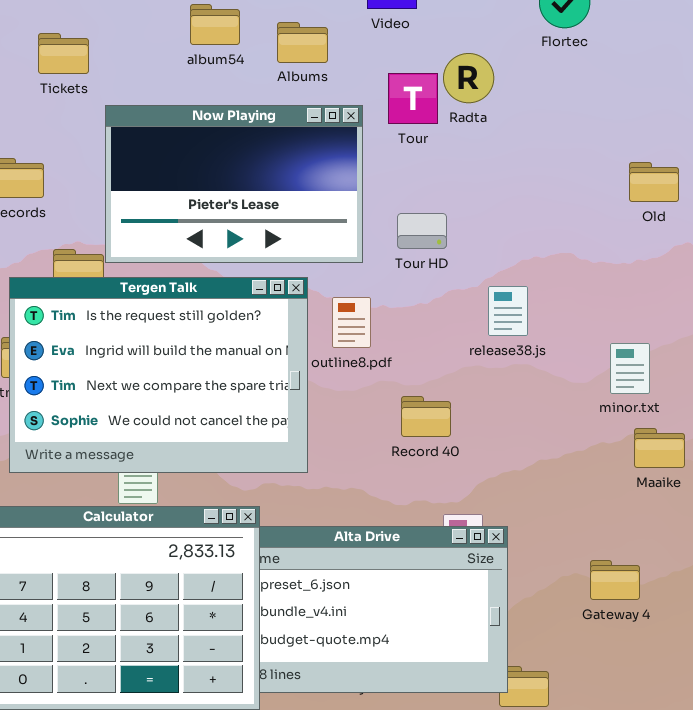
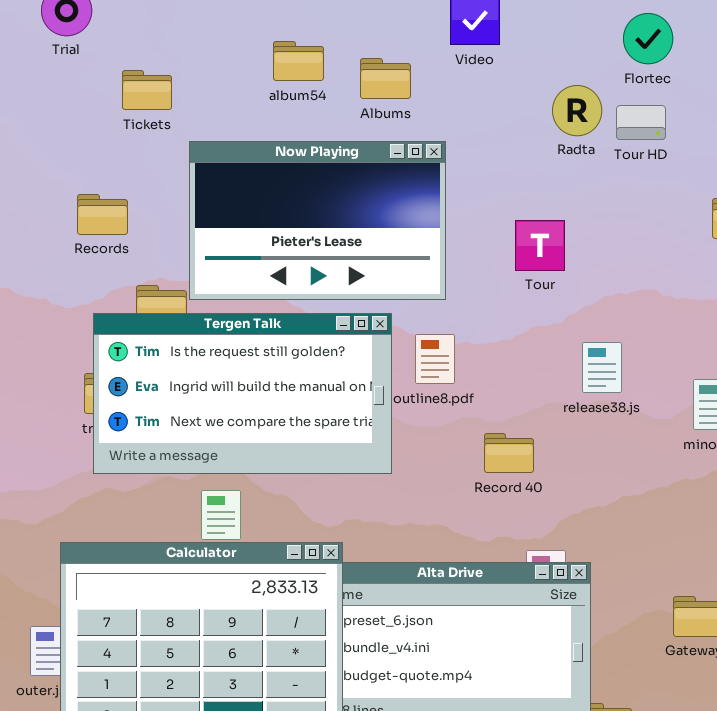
Radta: [443,53,494,103] -> [552,85,602,136], moved
Tour: [388,73,438,124] -> [515,220,565,271], moved
Tour HD: [397,213,447,249] -> [616,105,666,140], moved
Tergen Talk: [9,277,308,473] -> [93,313,392,474], resized
release38.js: [488,286,528,336] -> [582,342,622,393], moved

